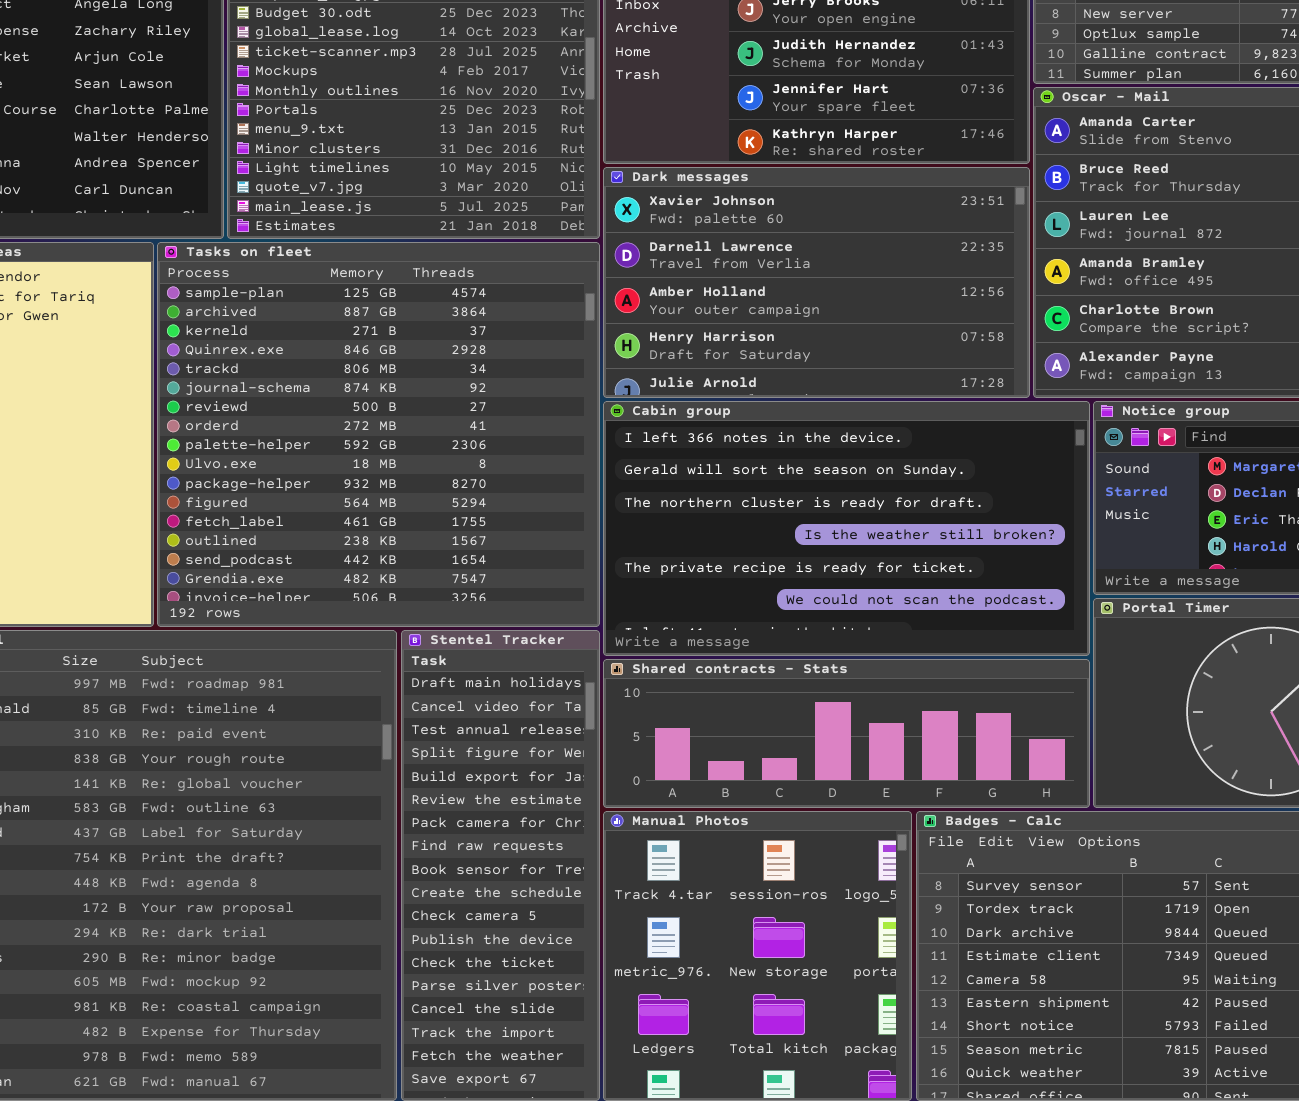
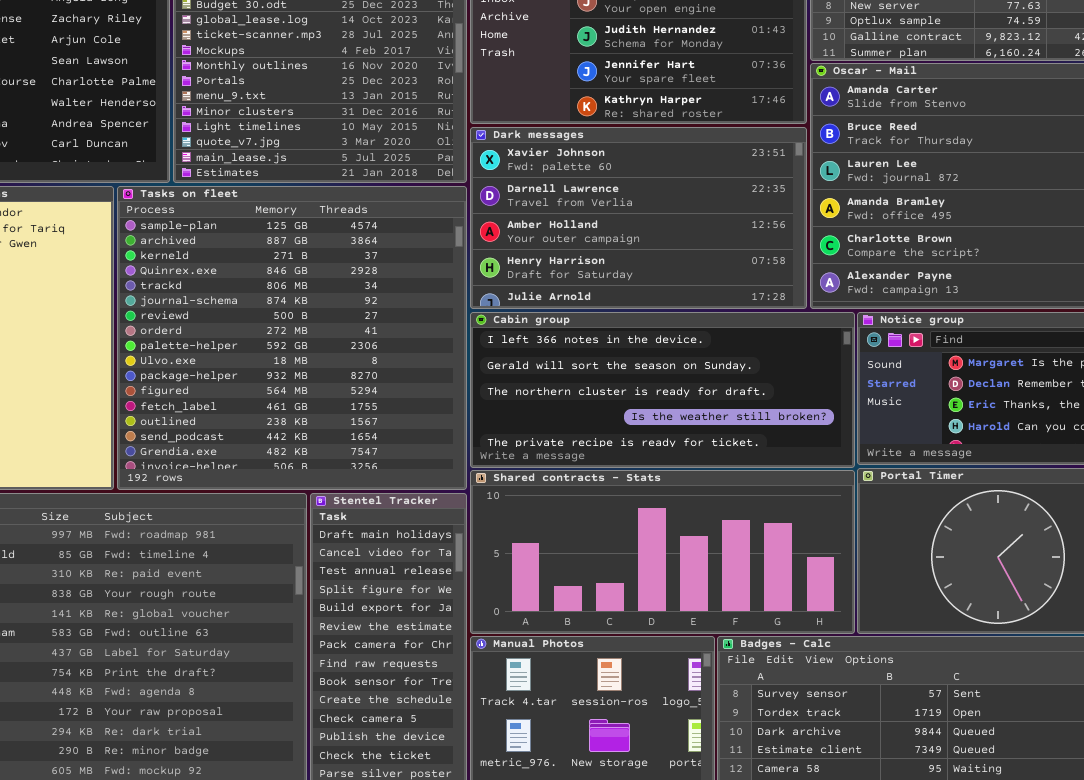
Cabin group: [603,401,1090,656] -> [470,312,855,468], resized
Shared contracts - Stats: [603,659,1090,808] -> [470,470,855,634], resized

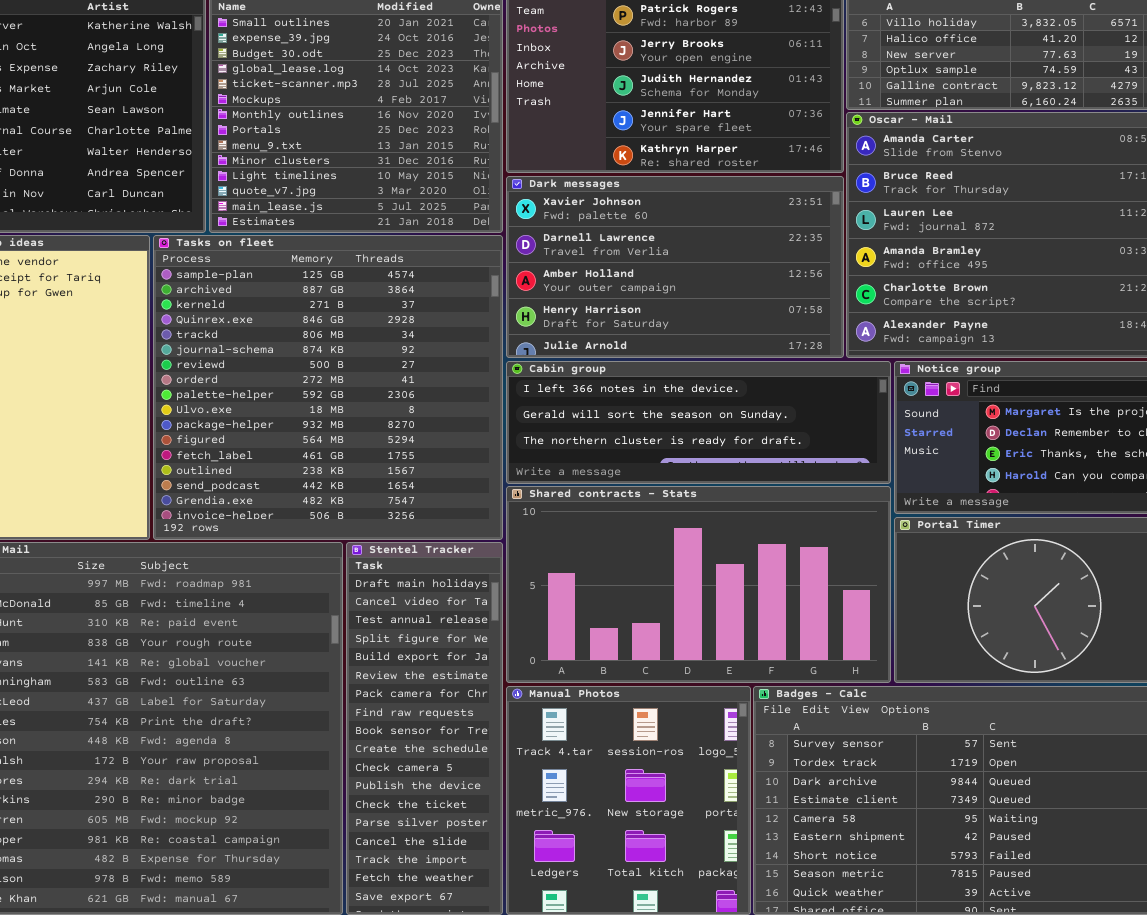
Cabin group: [470,312,855,468] -> [506,361,891,484], resized
Shared contracts - Stats: [470,470,855,634] -> [506,486,891,683], resized

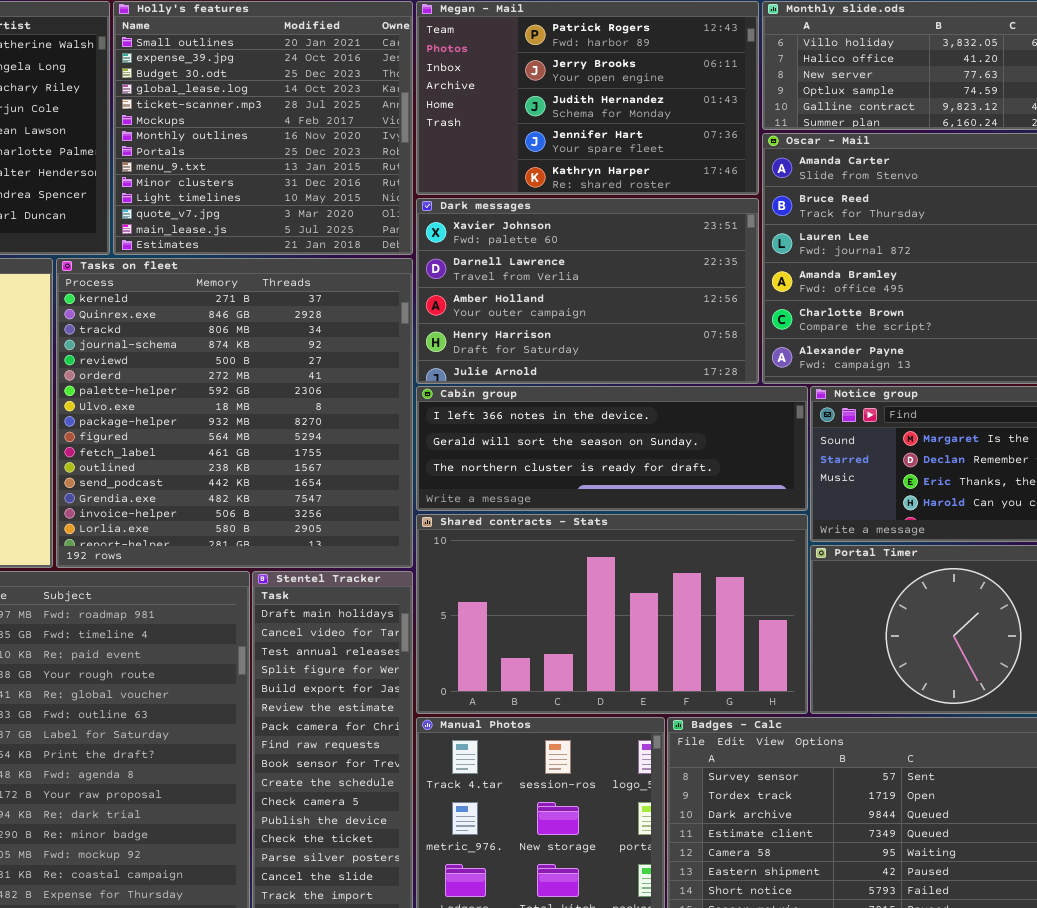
Tasks on fleet: [153,235,503,540] -> [56,258,413,568], scrolled down 2 rows

